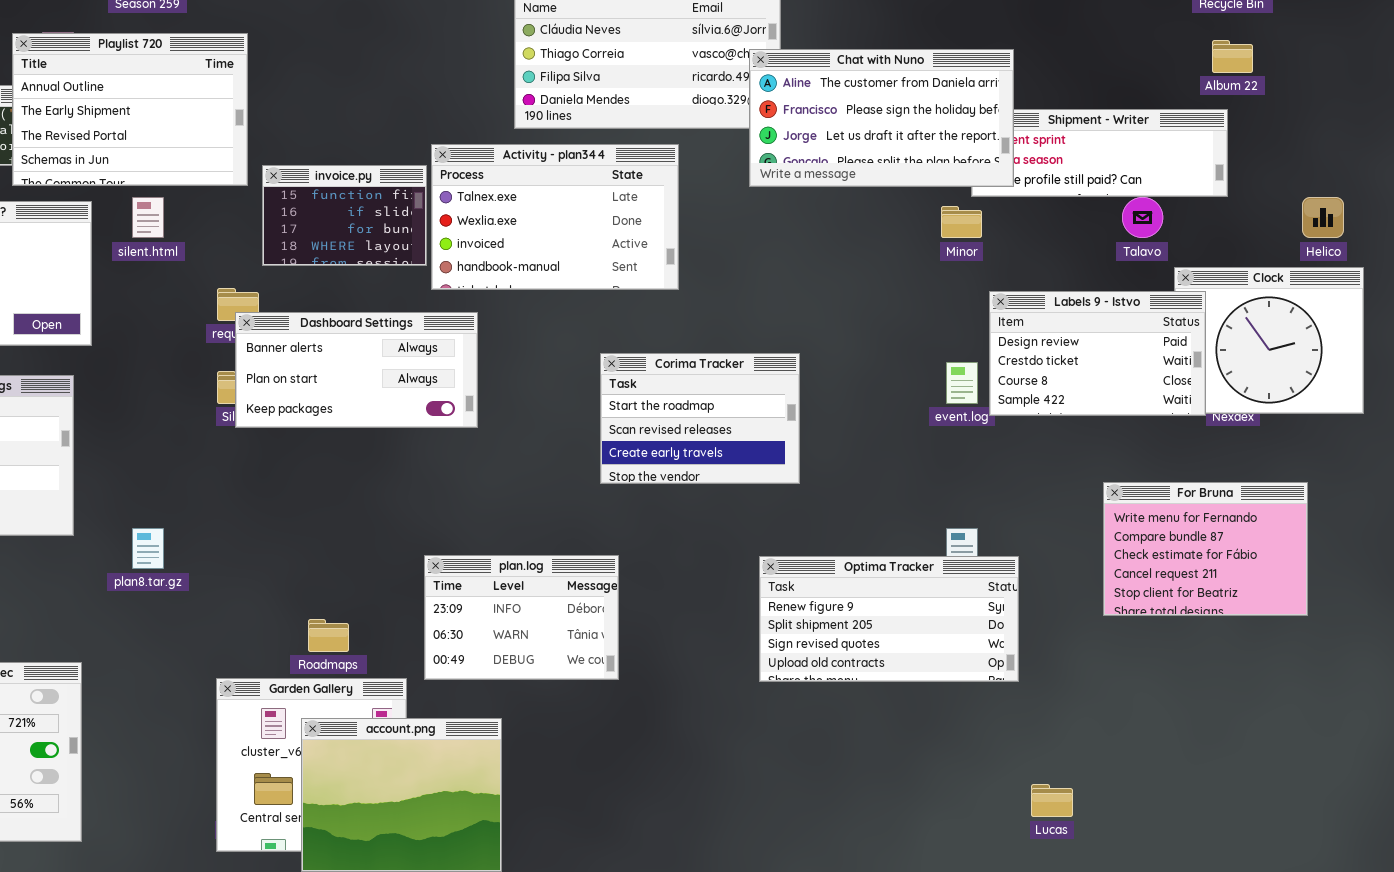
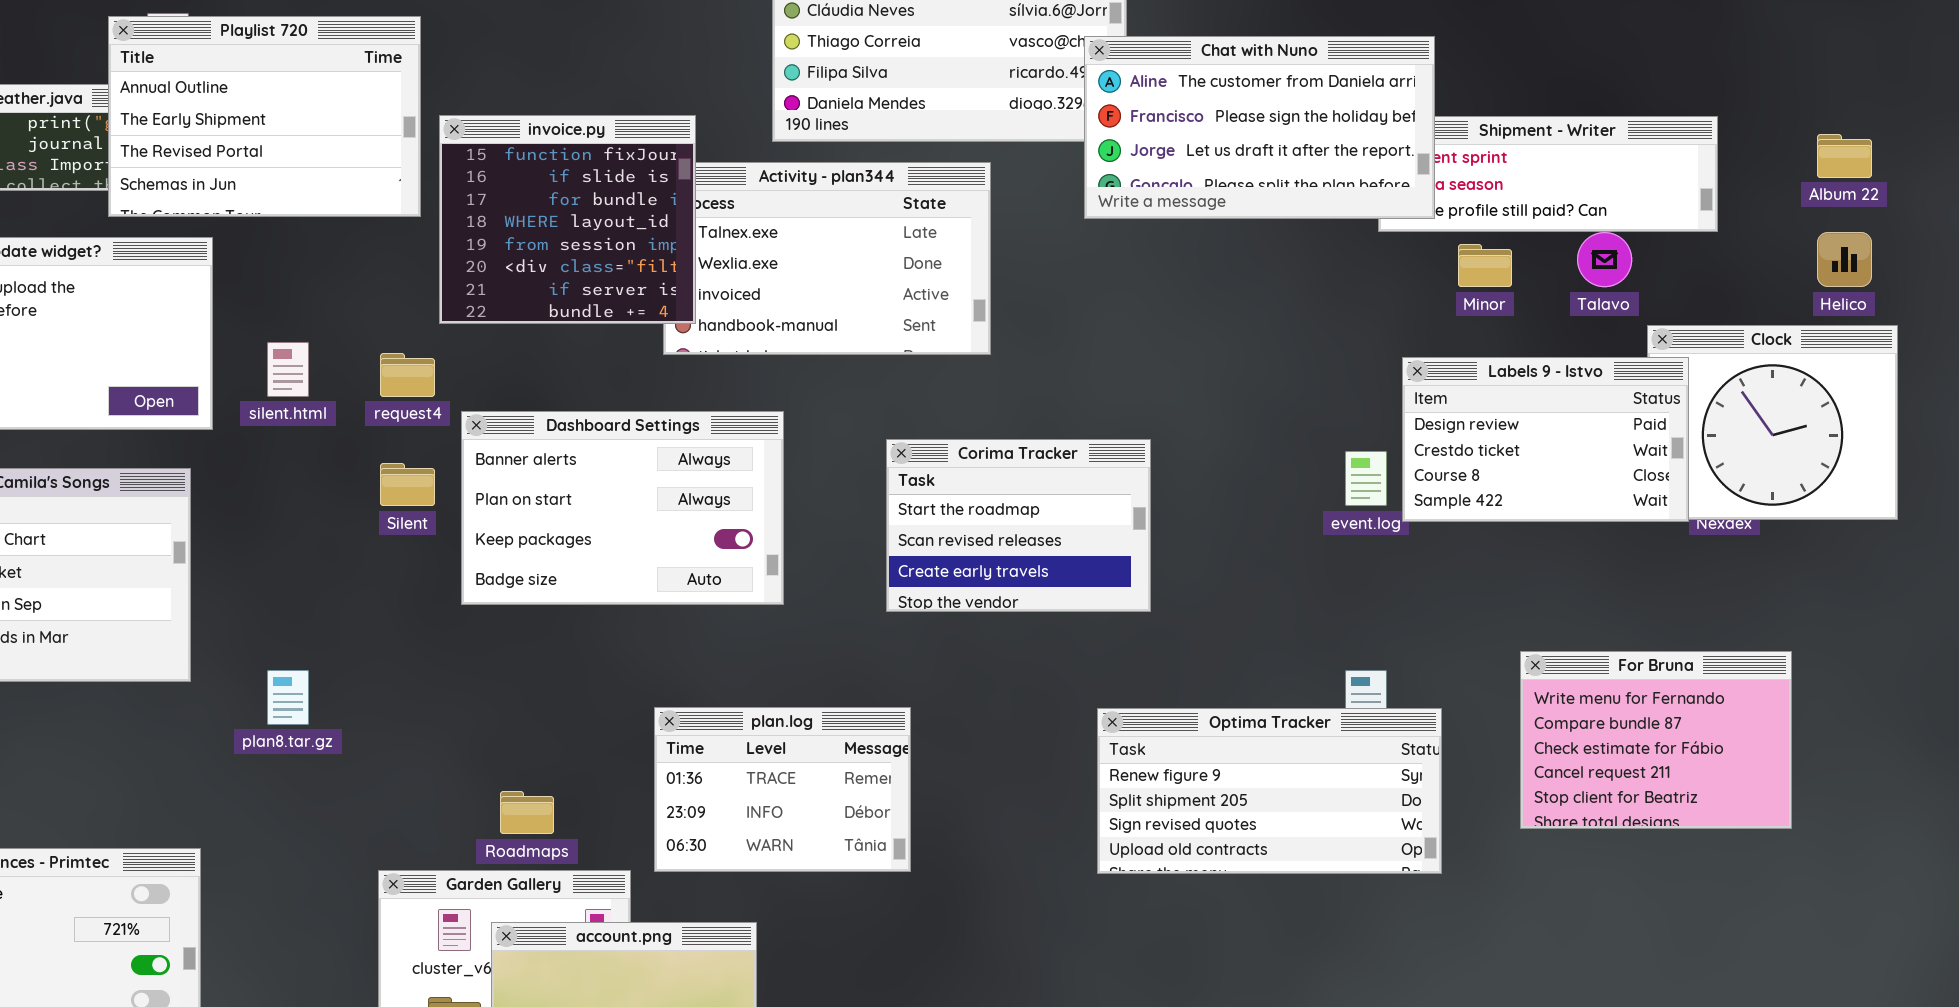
Album 22: [1212,40,1253,73] -> [1817,134,1872,178], moved
invoice.py: [262,165,427,266] -> [439,115,696,324], resized
silent.html: [132,197,164,238] -> [267,342,309,397], moved
Minor: [941,206,982,238] -> [1458,244,1512,287], moved
Dashboard Settings: [235,312,478,428] -> [461,411,784,605], moved, resized
For Bruna: [1103,482,1308,616] -> [1520,651,1792,829], moved
plan.log: [424,555,619,680] -> [654,707,911,872], scrolled up 1 row

